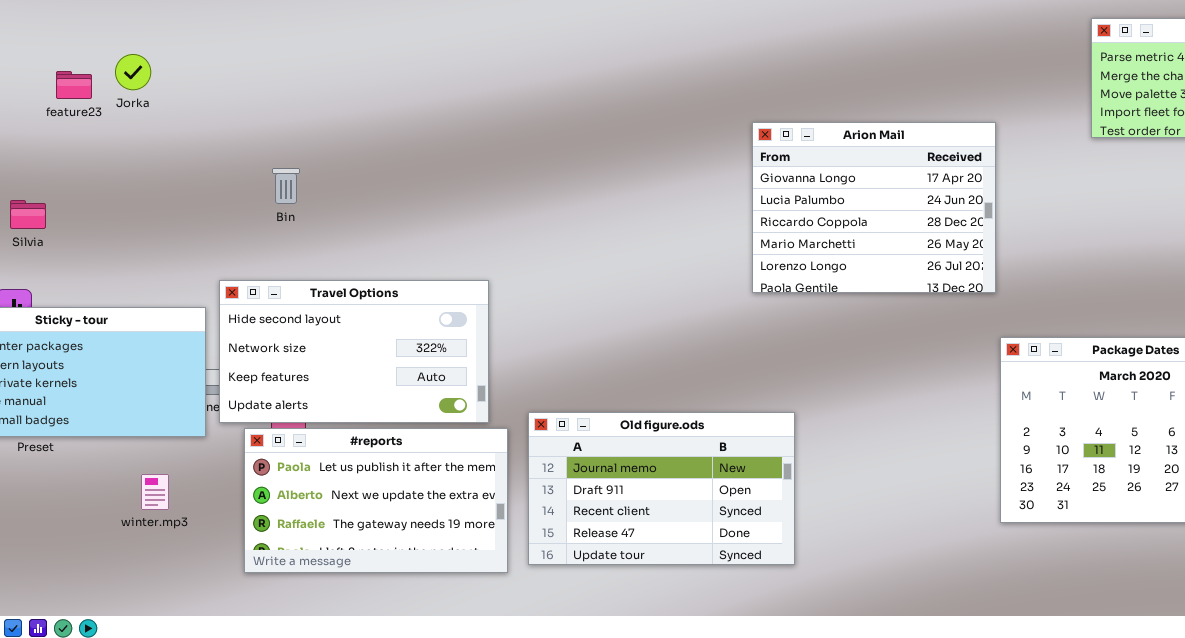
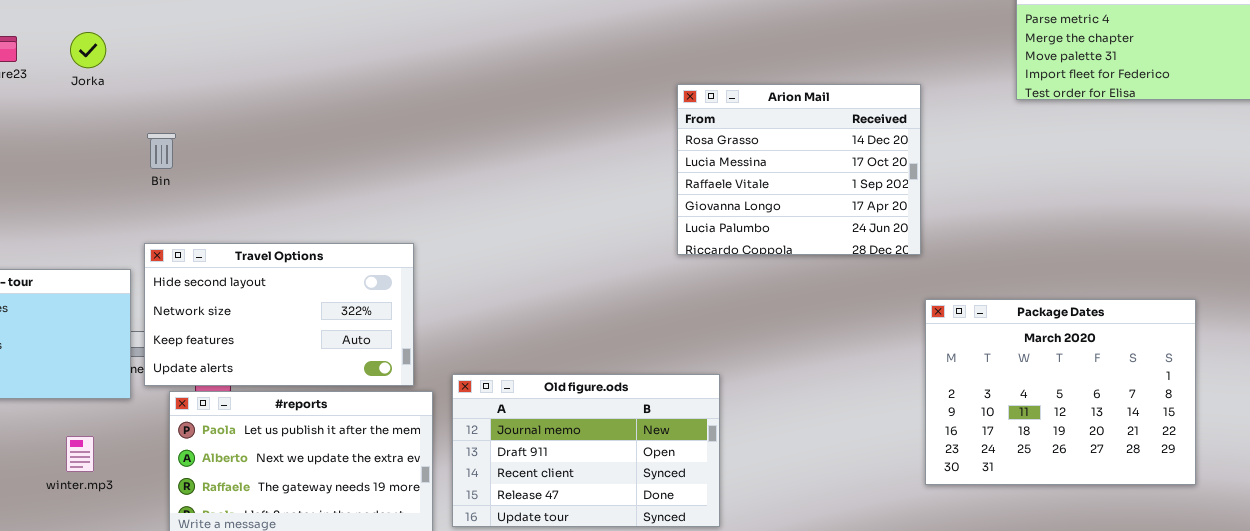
Jorka: [115,54,151,90] -> [70,32,106,68], moved
Arion Mail: [752,122,996,293] -> [677,84,921,255], scrolled up 3 rows
Bin: [272,168,300,204] -> [147,133,176,169], moved

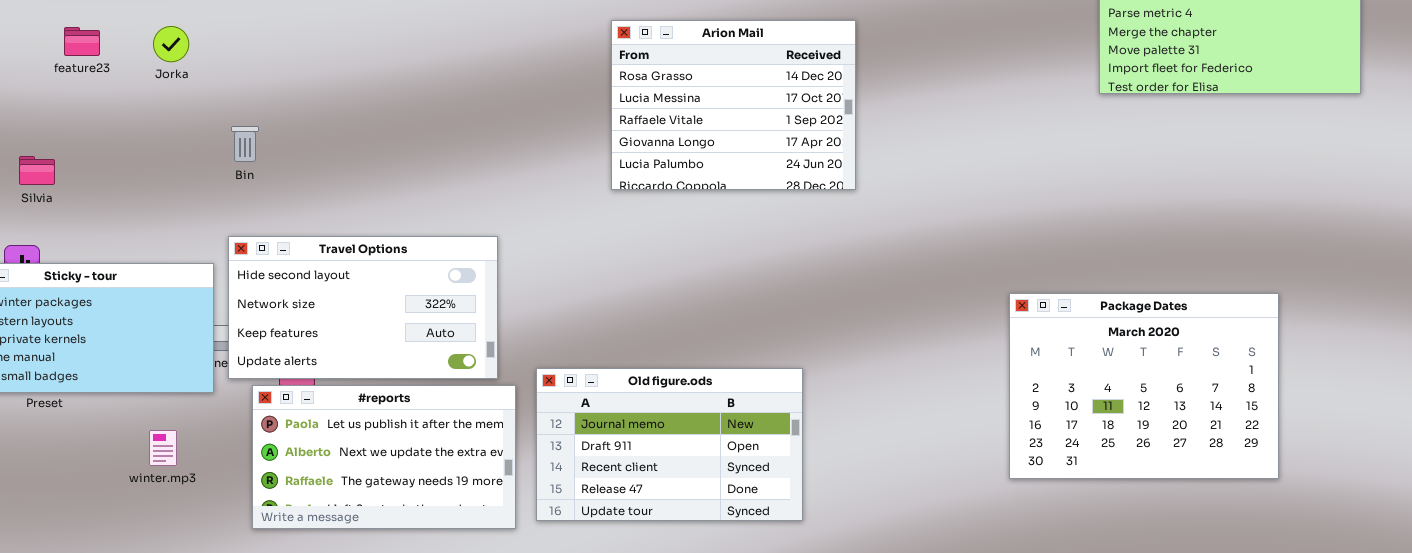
Arion Mail: [677,84,921,255] -> [611,20,856,190], moved

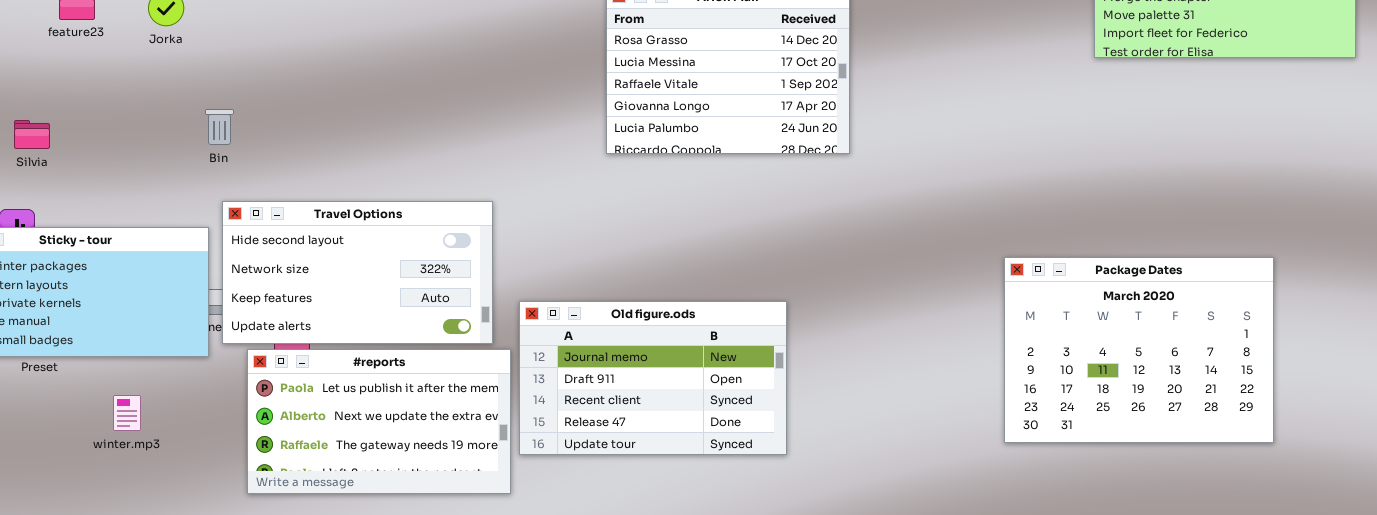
Bin: [231,126,259,162] -> [205,109,234,145], moved
Old figure.ods: [536,368,803,521] -> [519,301,787,455], moved
winter.mp3: [149,430,177,466] -> [113,395,141,431], moved

